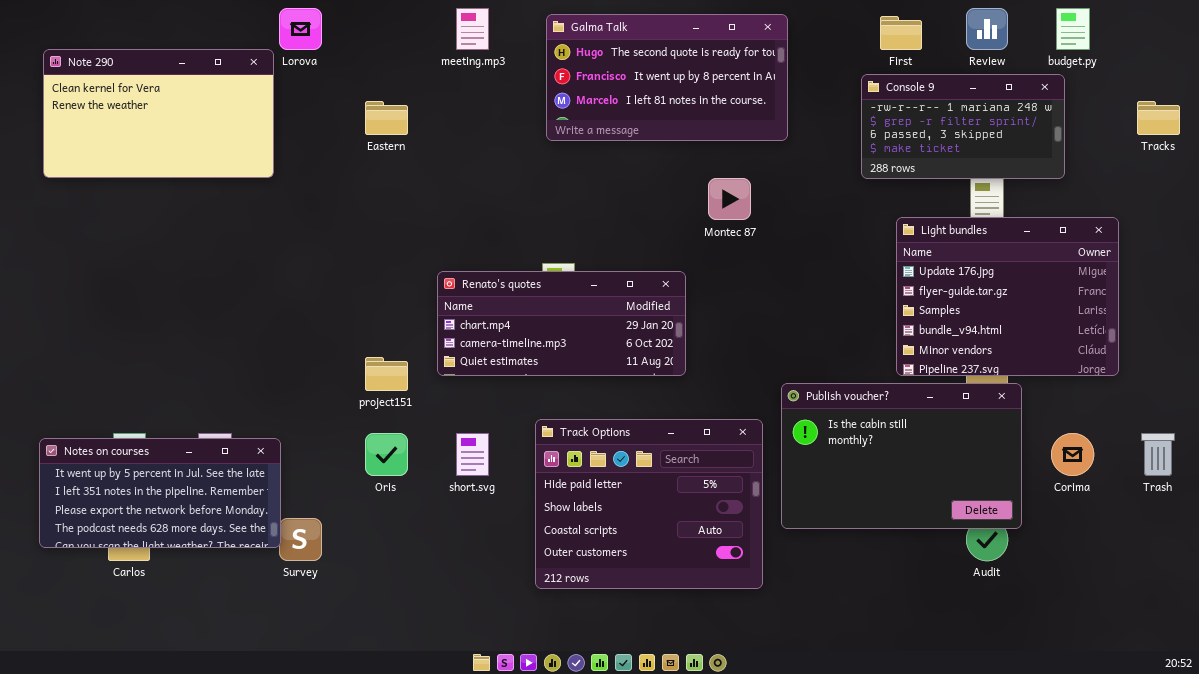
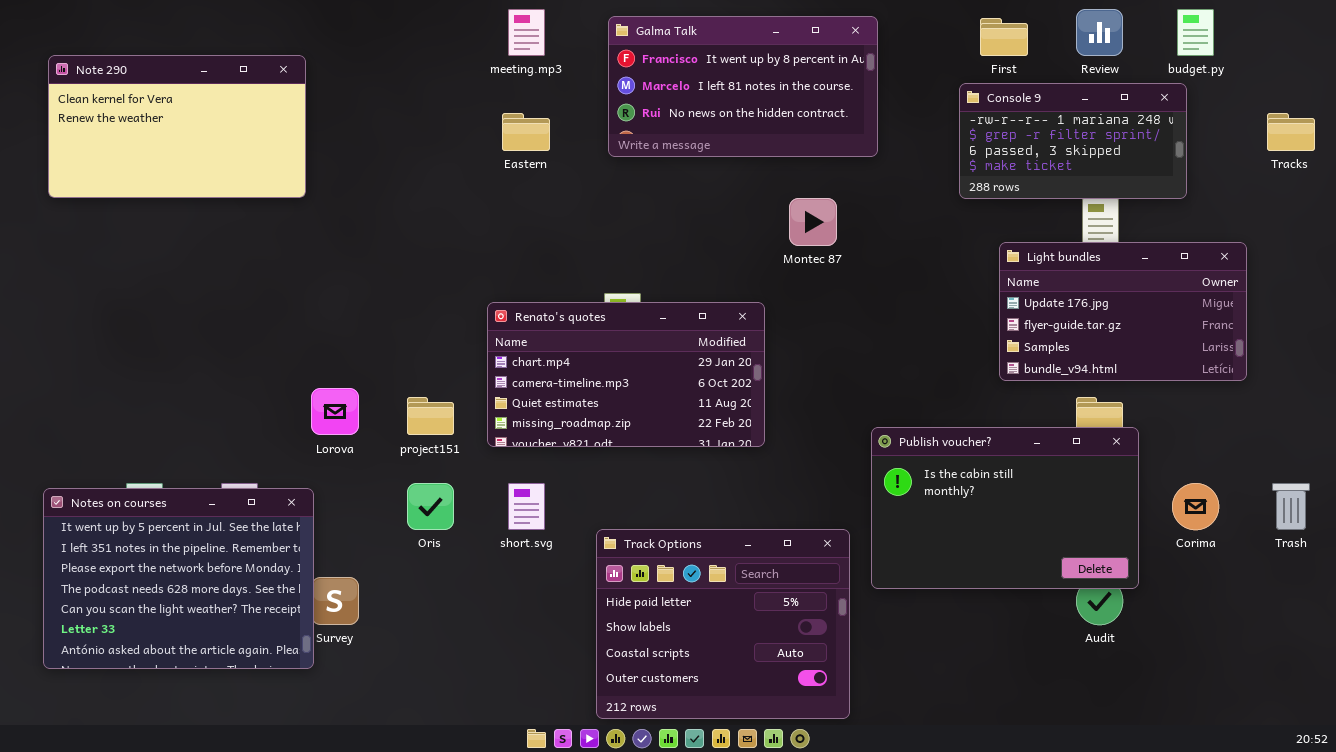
Lorova: [279,8,322,50] -> [311,388,359,435], moved
Galma Talk: [546,14,788,141] -> [608,16,878,157], scrolled down 1 row
Eastern: [365,101,408,135] -> [502,113,550,151], moved
Light bundles: [896,217,1119,376] -> [999,242,1247,381], resized
Renato's quotes: [437,271,686,376] -> [487,302,765,447], resized
Track Options: [535,419,763,589] -> [596,529,850,719], moved
Notes on courses: [39,438,281,548] -> [43,488,314,669], resized

